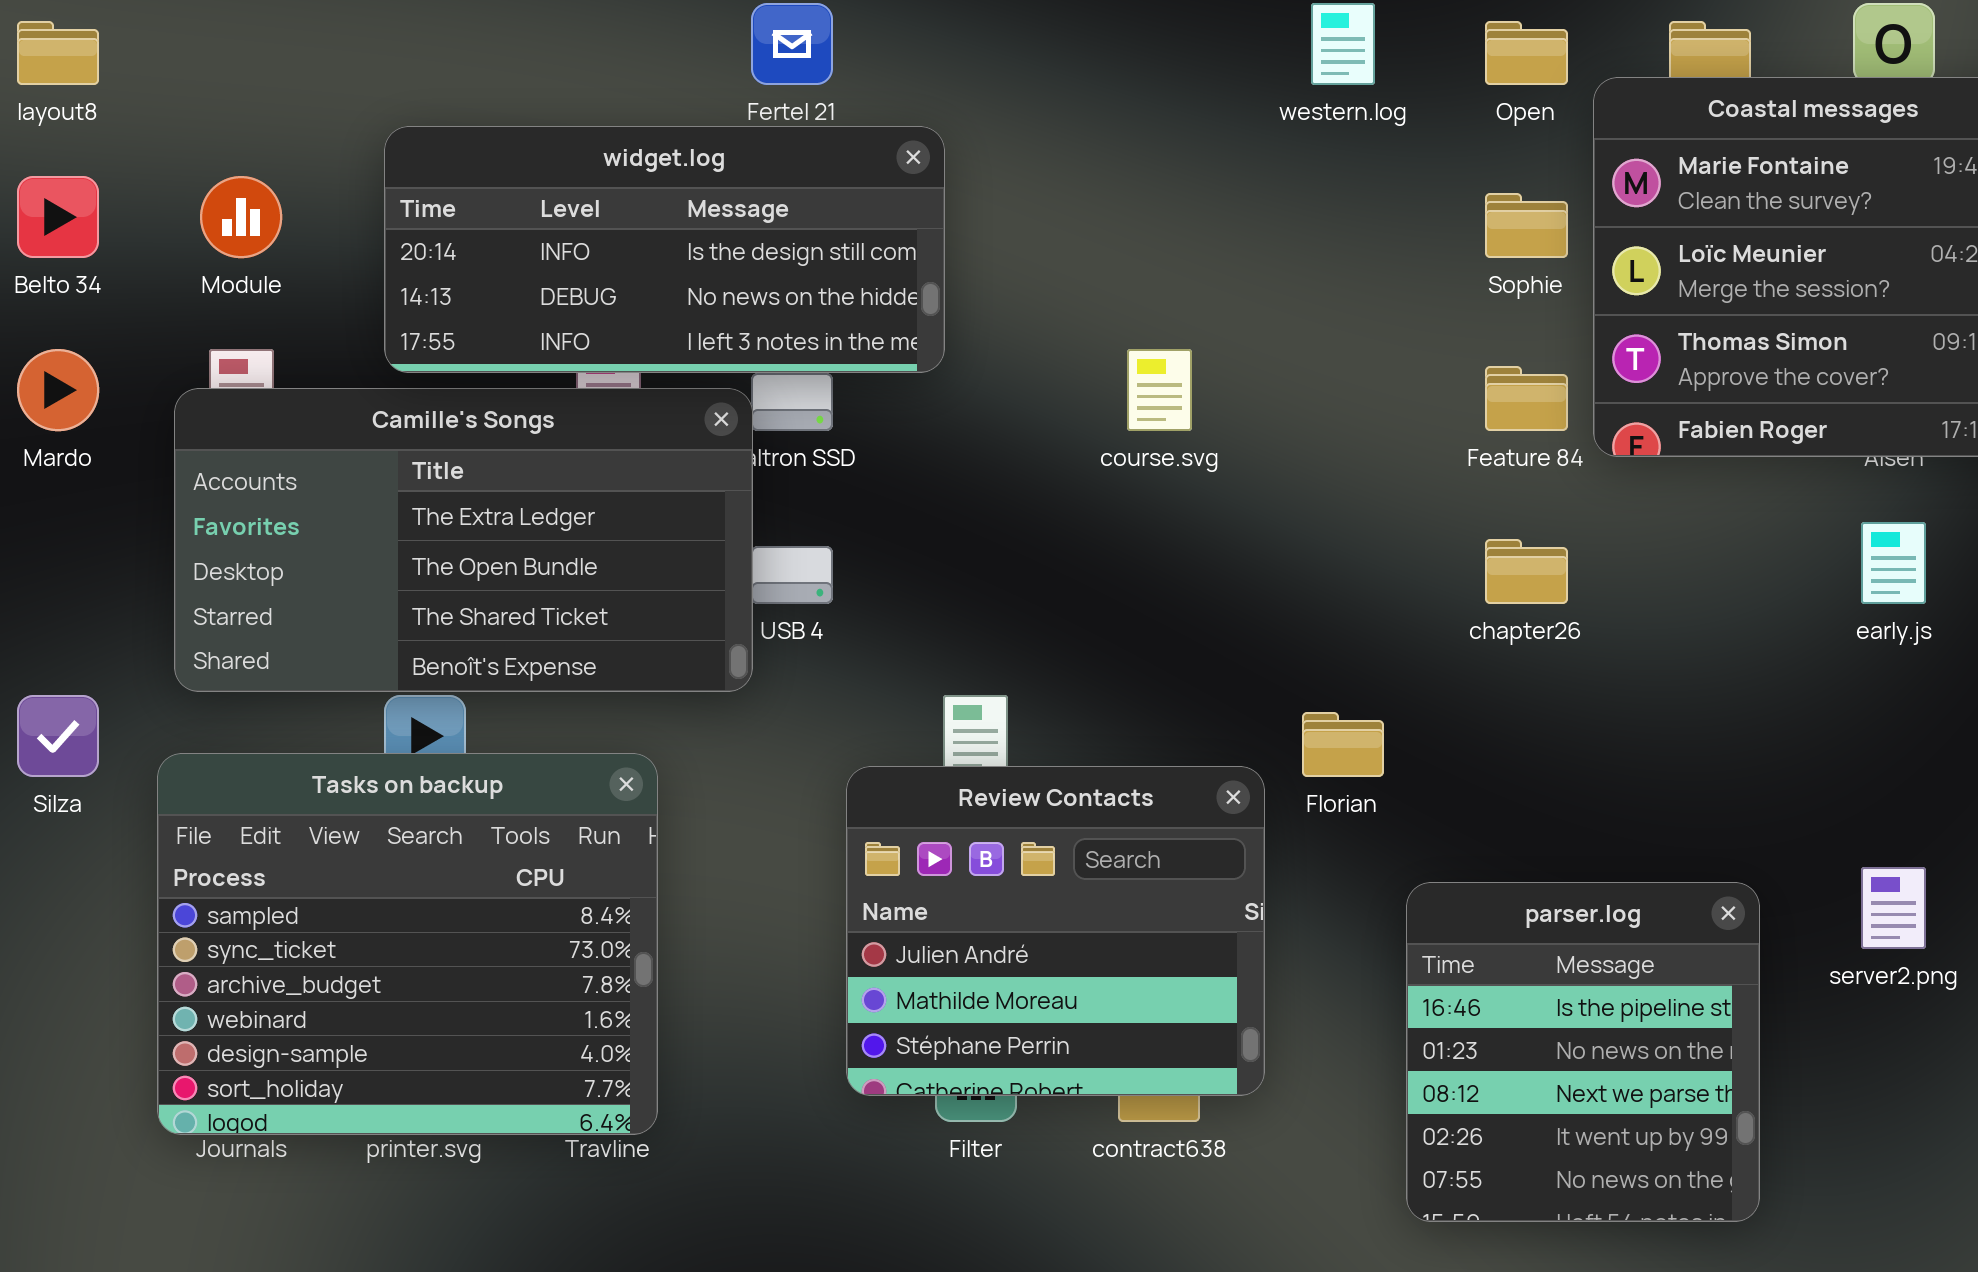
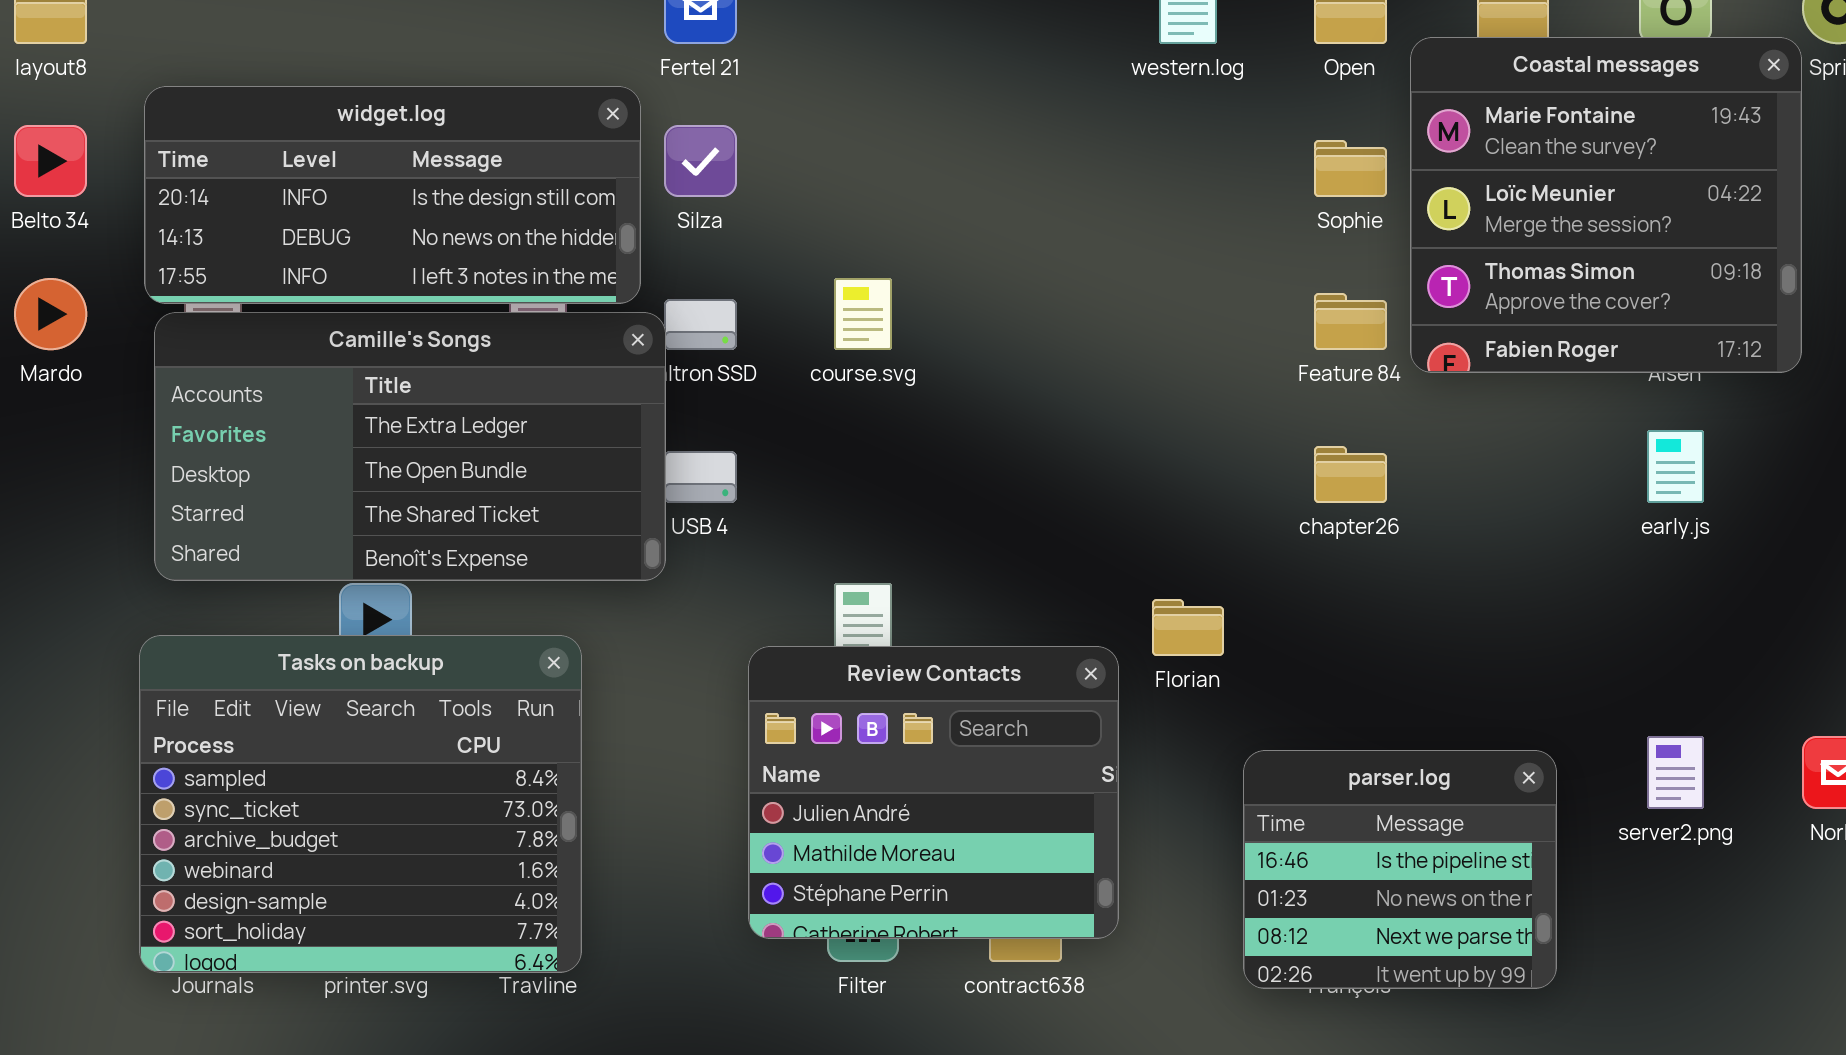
widget.log: [384,126,945,373] -> [144,86,641,304], moved
course.svg: [1127,349,1192,431] -> [834,278,892,350], moved
Silza: [17,695,99,777] -> [664,125,737,197], moved
parser.log: [1406,882,1760,1222] -> [1243,750,1557,989], resized

